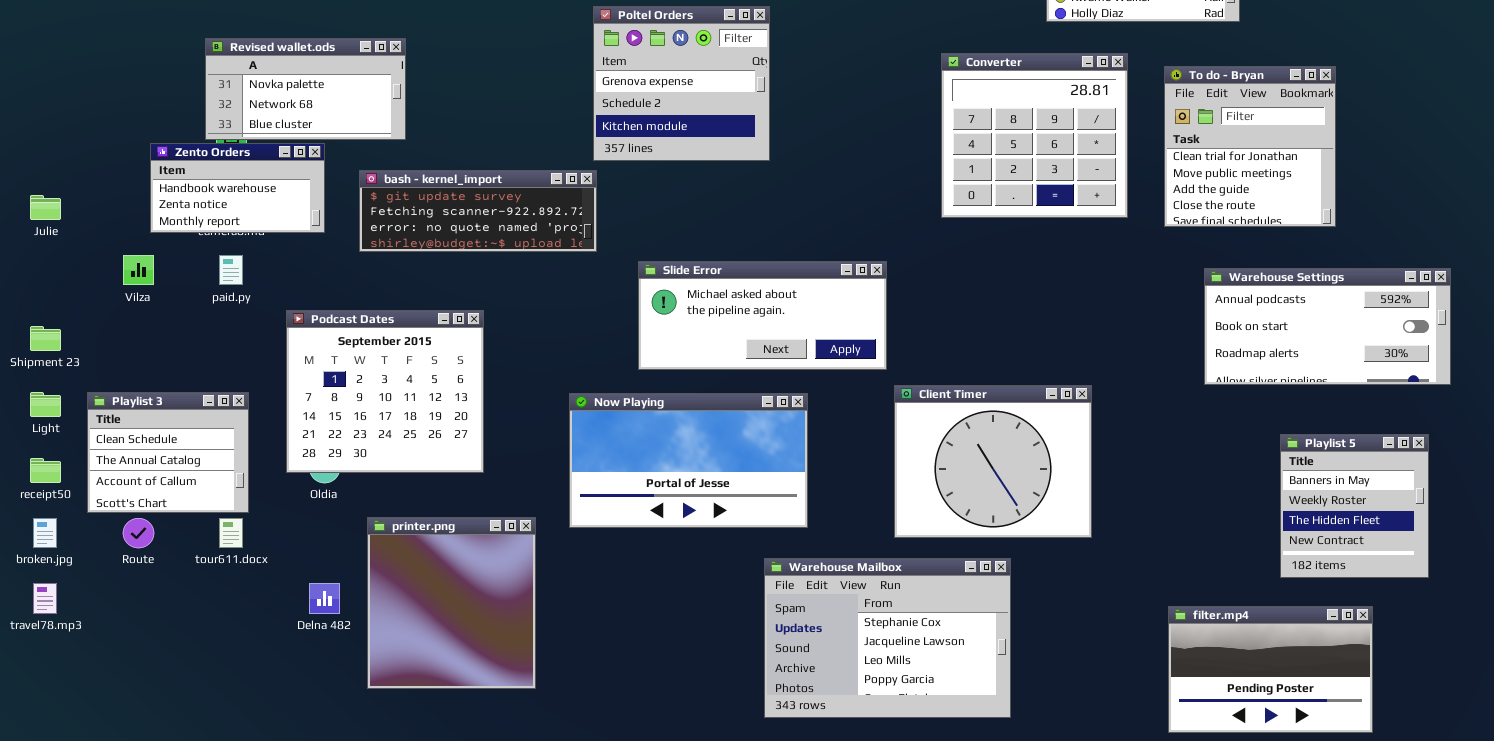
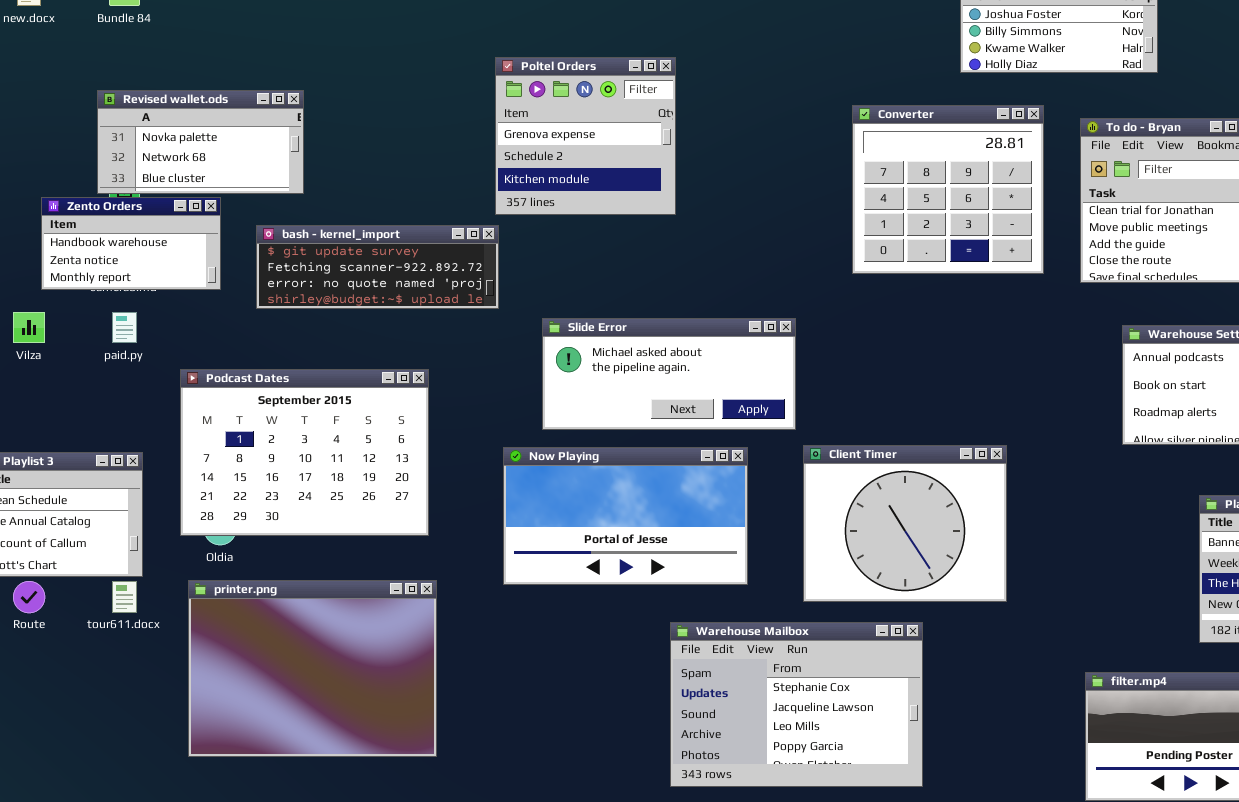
Podcast Dates: [286,310,484,473] -> [180,369,429,536], resized
Now Playing: [569,393,808,528] -> [503,447,748,585], moved
printer.png: [367,517,536,689] -> [188,580,437,757], resized

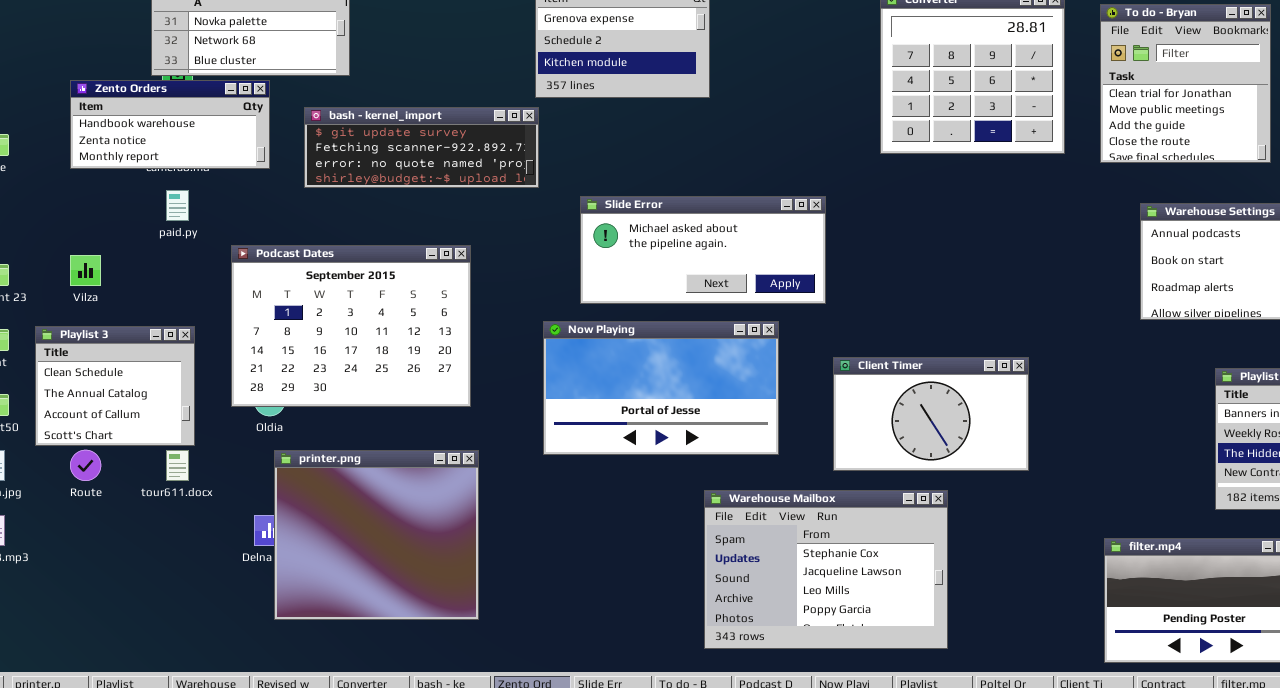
Zento Orders: [41,197,221,290] -> [70,80,270,169], resized
Vilza: [13,312,45,343] -> [70,255,101,286], moved
Client Timer: [803,445,1007,602] -> [833,357,1029,471], resized
printer.png: [188,580,437,757] -> [274,450,479,620], resized

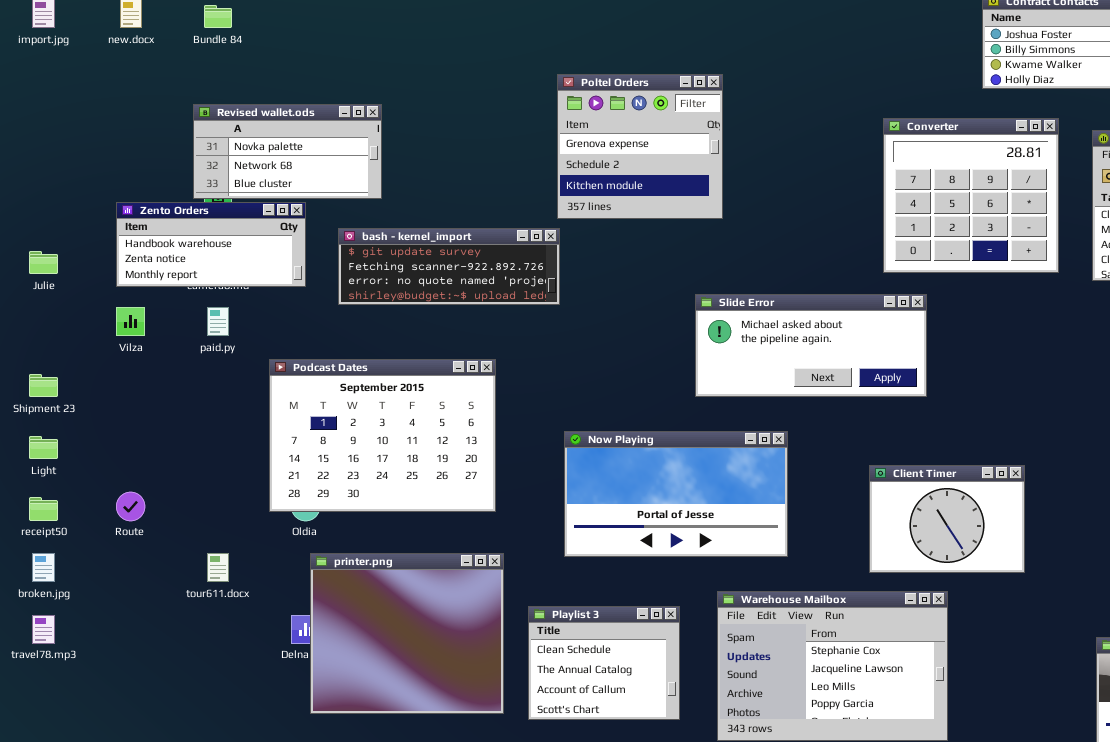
Slide Error: [580,196,826,304] -> [695,294,927,397], moved
Vilza: [70,255,101,286] -> [116,307,145,336], moved
Playlist 3: [35,326,195,446] -> [528,606,680,720], moved
Client Timer: [833,357,1029,471] -> [869,465,1025,573], resized
Route: [70,450,101,481] -> [116,492,145,521], moved

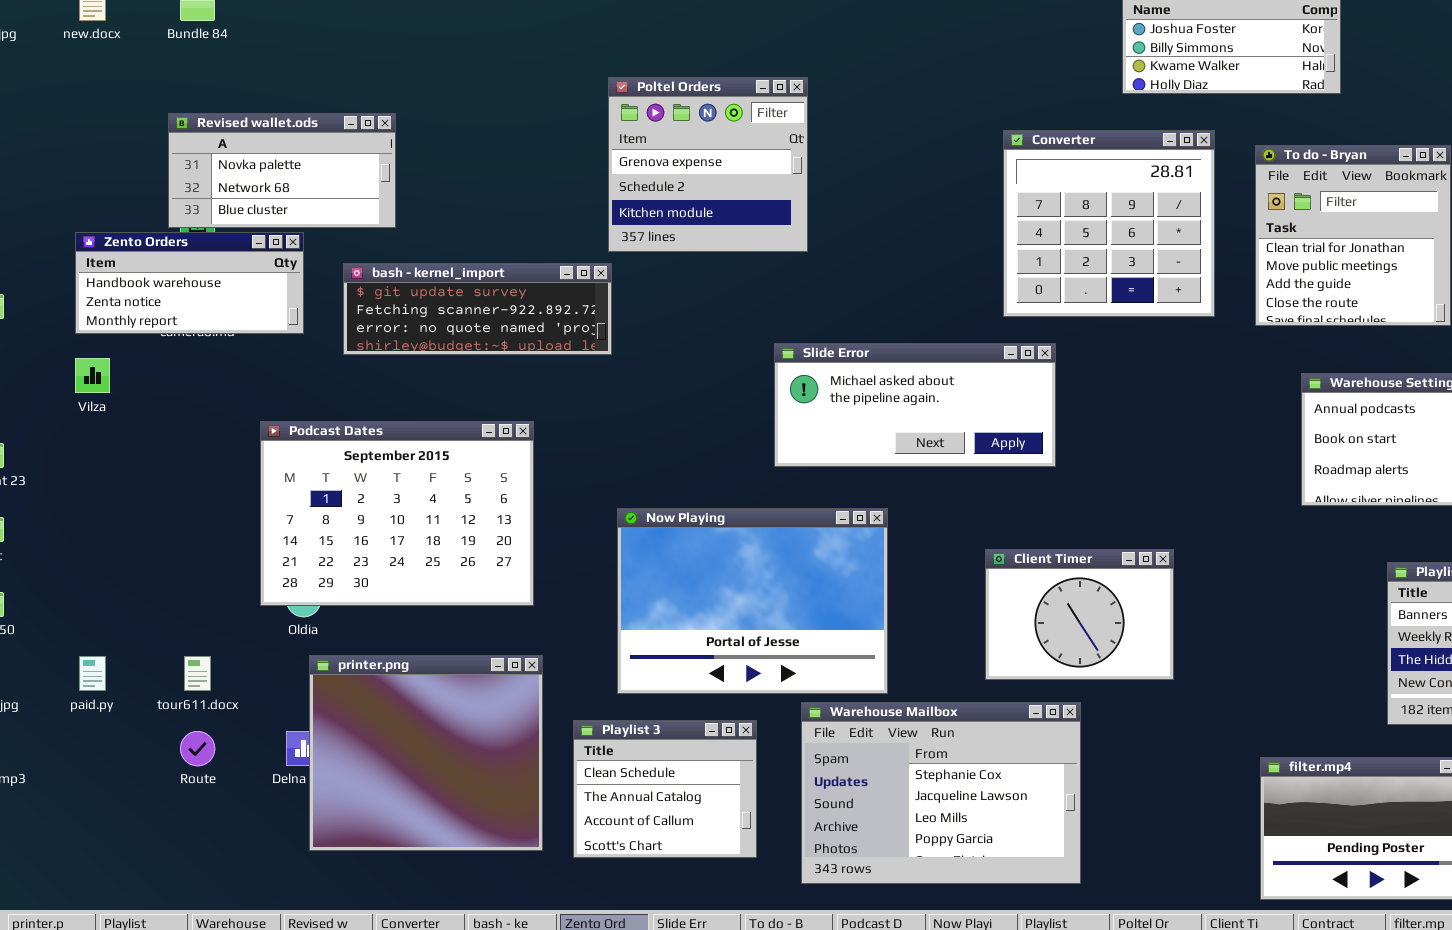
paid.py: [207,307,229,336] -> [79,656,106,691], moved
Now Playing: [564,431,788,557] -> [617,508,888,694], resized
Route: [116,492,145,521] -> [180,731,215,766], moved

